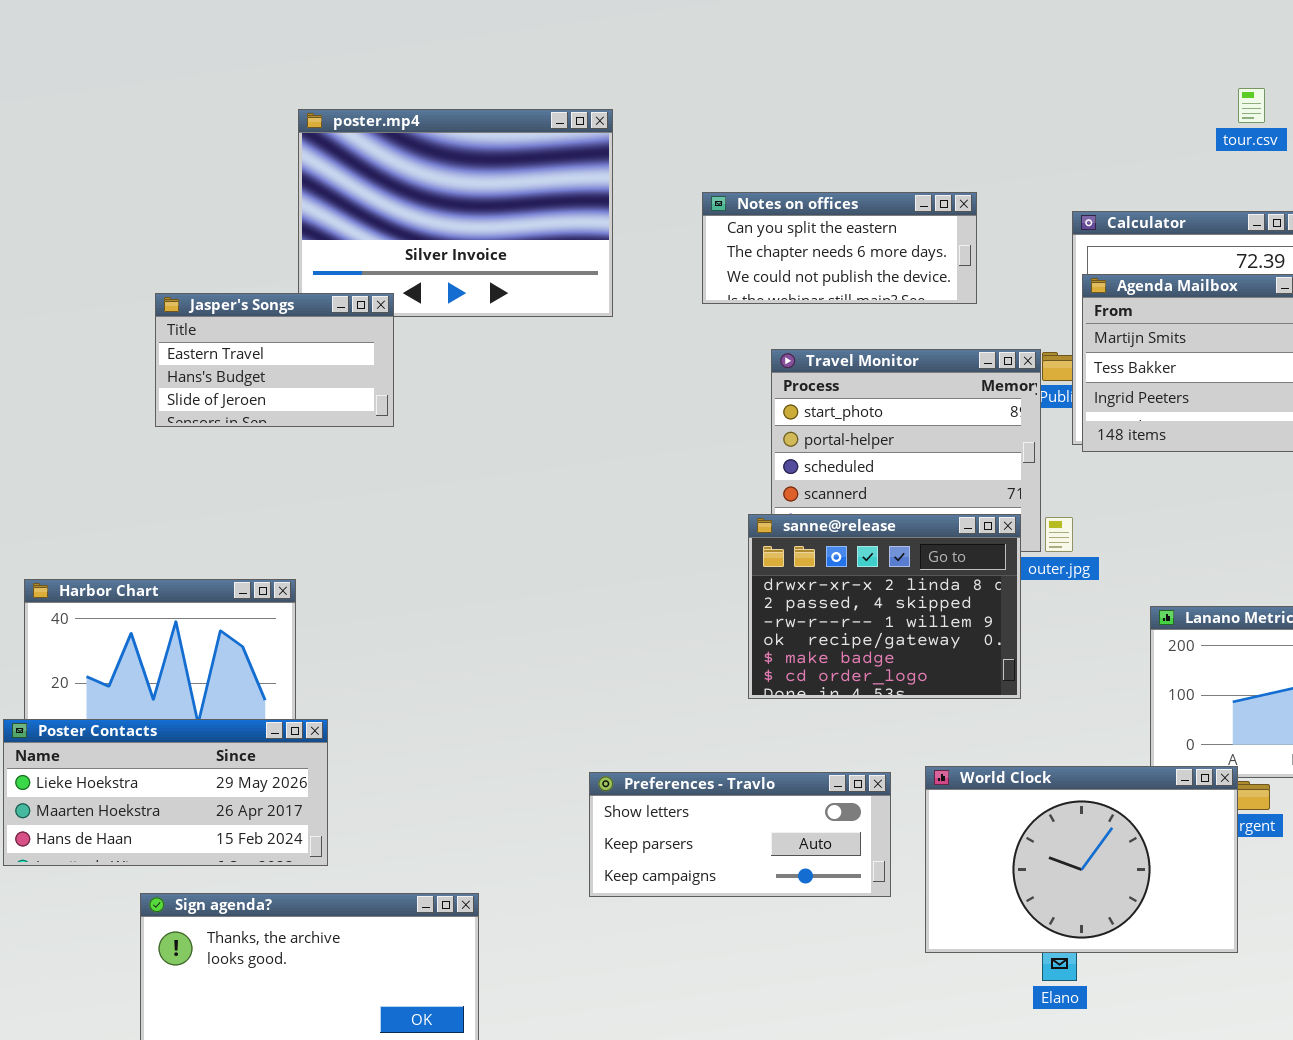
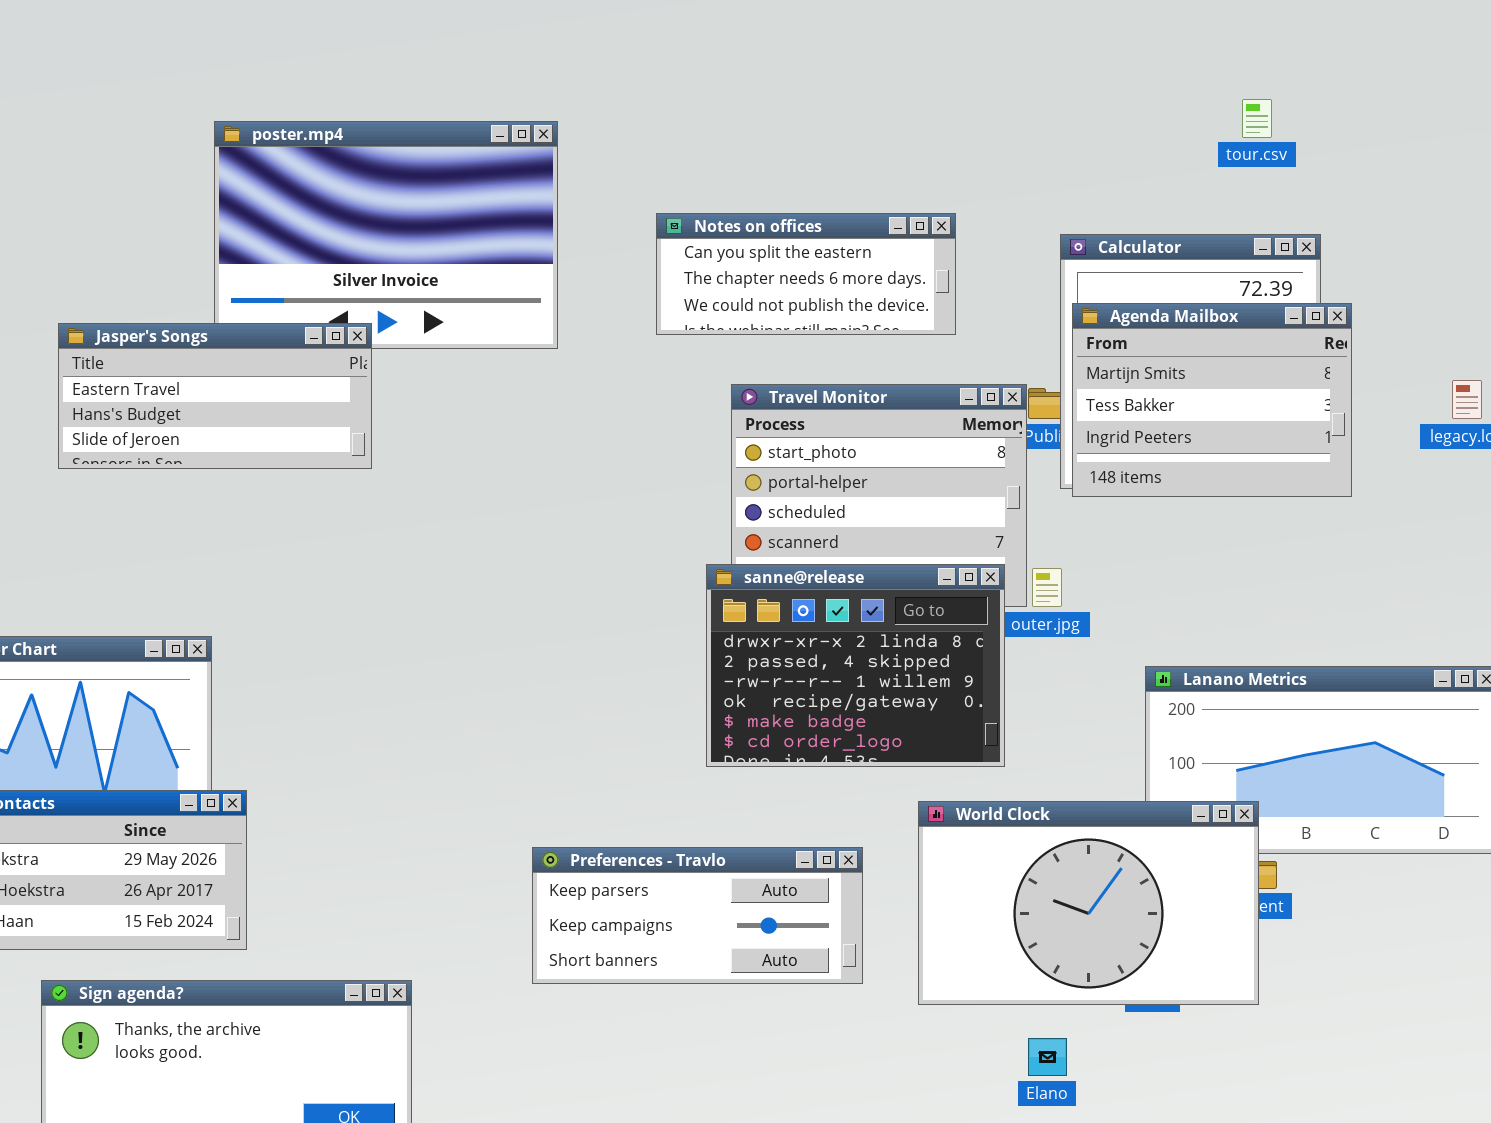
Jasper's Songs: [155,293,394,427] -> [58,323,372,469], resized
World Clock: [925,766,1238,953] -> [918,801,1259,1005], moved
Preferences - Travlo: [589,772,891,897] -> [532,847,863,984], scrolled down 1 row

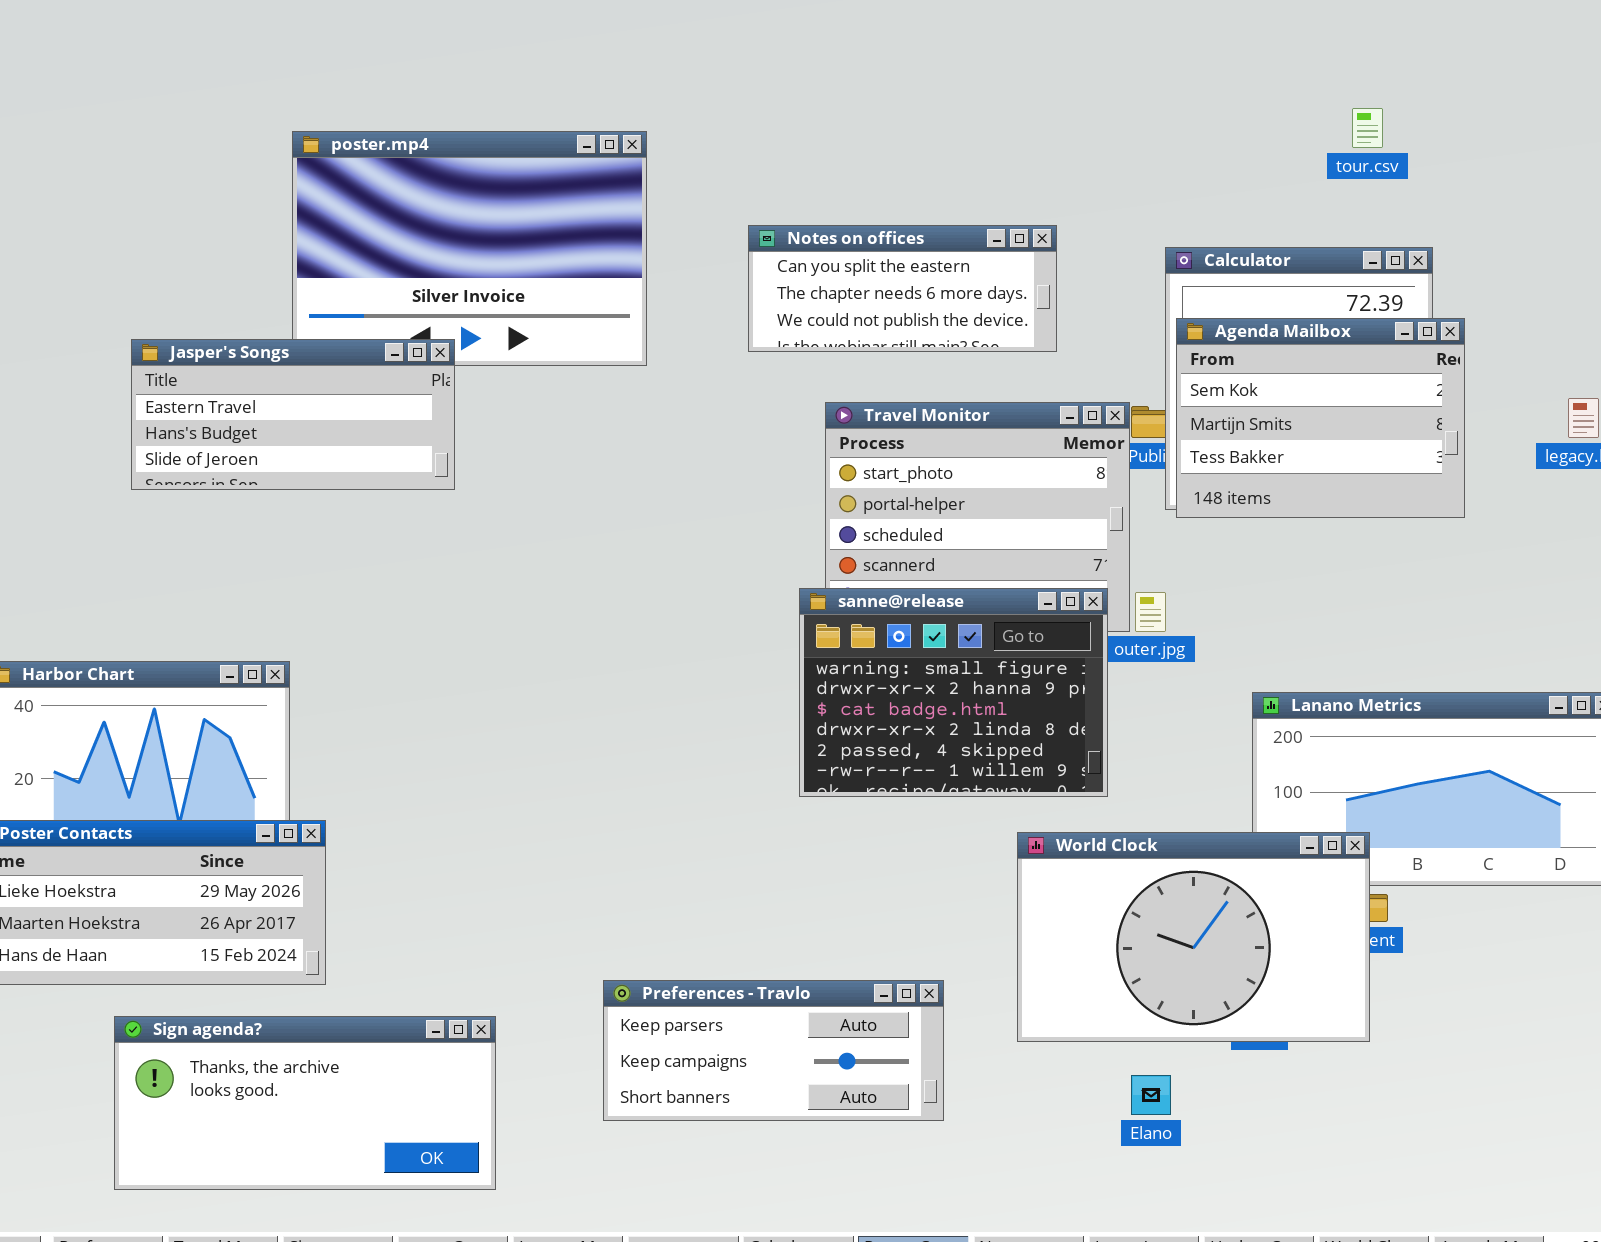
Agenda Mailbox: [1072,303,1352,497] -> [1176,318,1465,518], scrolled up 1 row
sanne@release: [706,564,1005,767] -> [799,588,1108,797], scrolled up 3 rows
Preferences - Travlo: [532,847,863,984] -> [603,980,944,1121], moved

